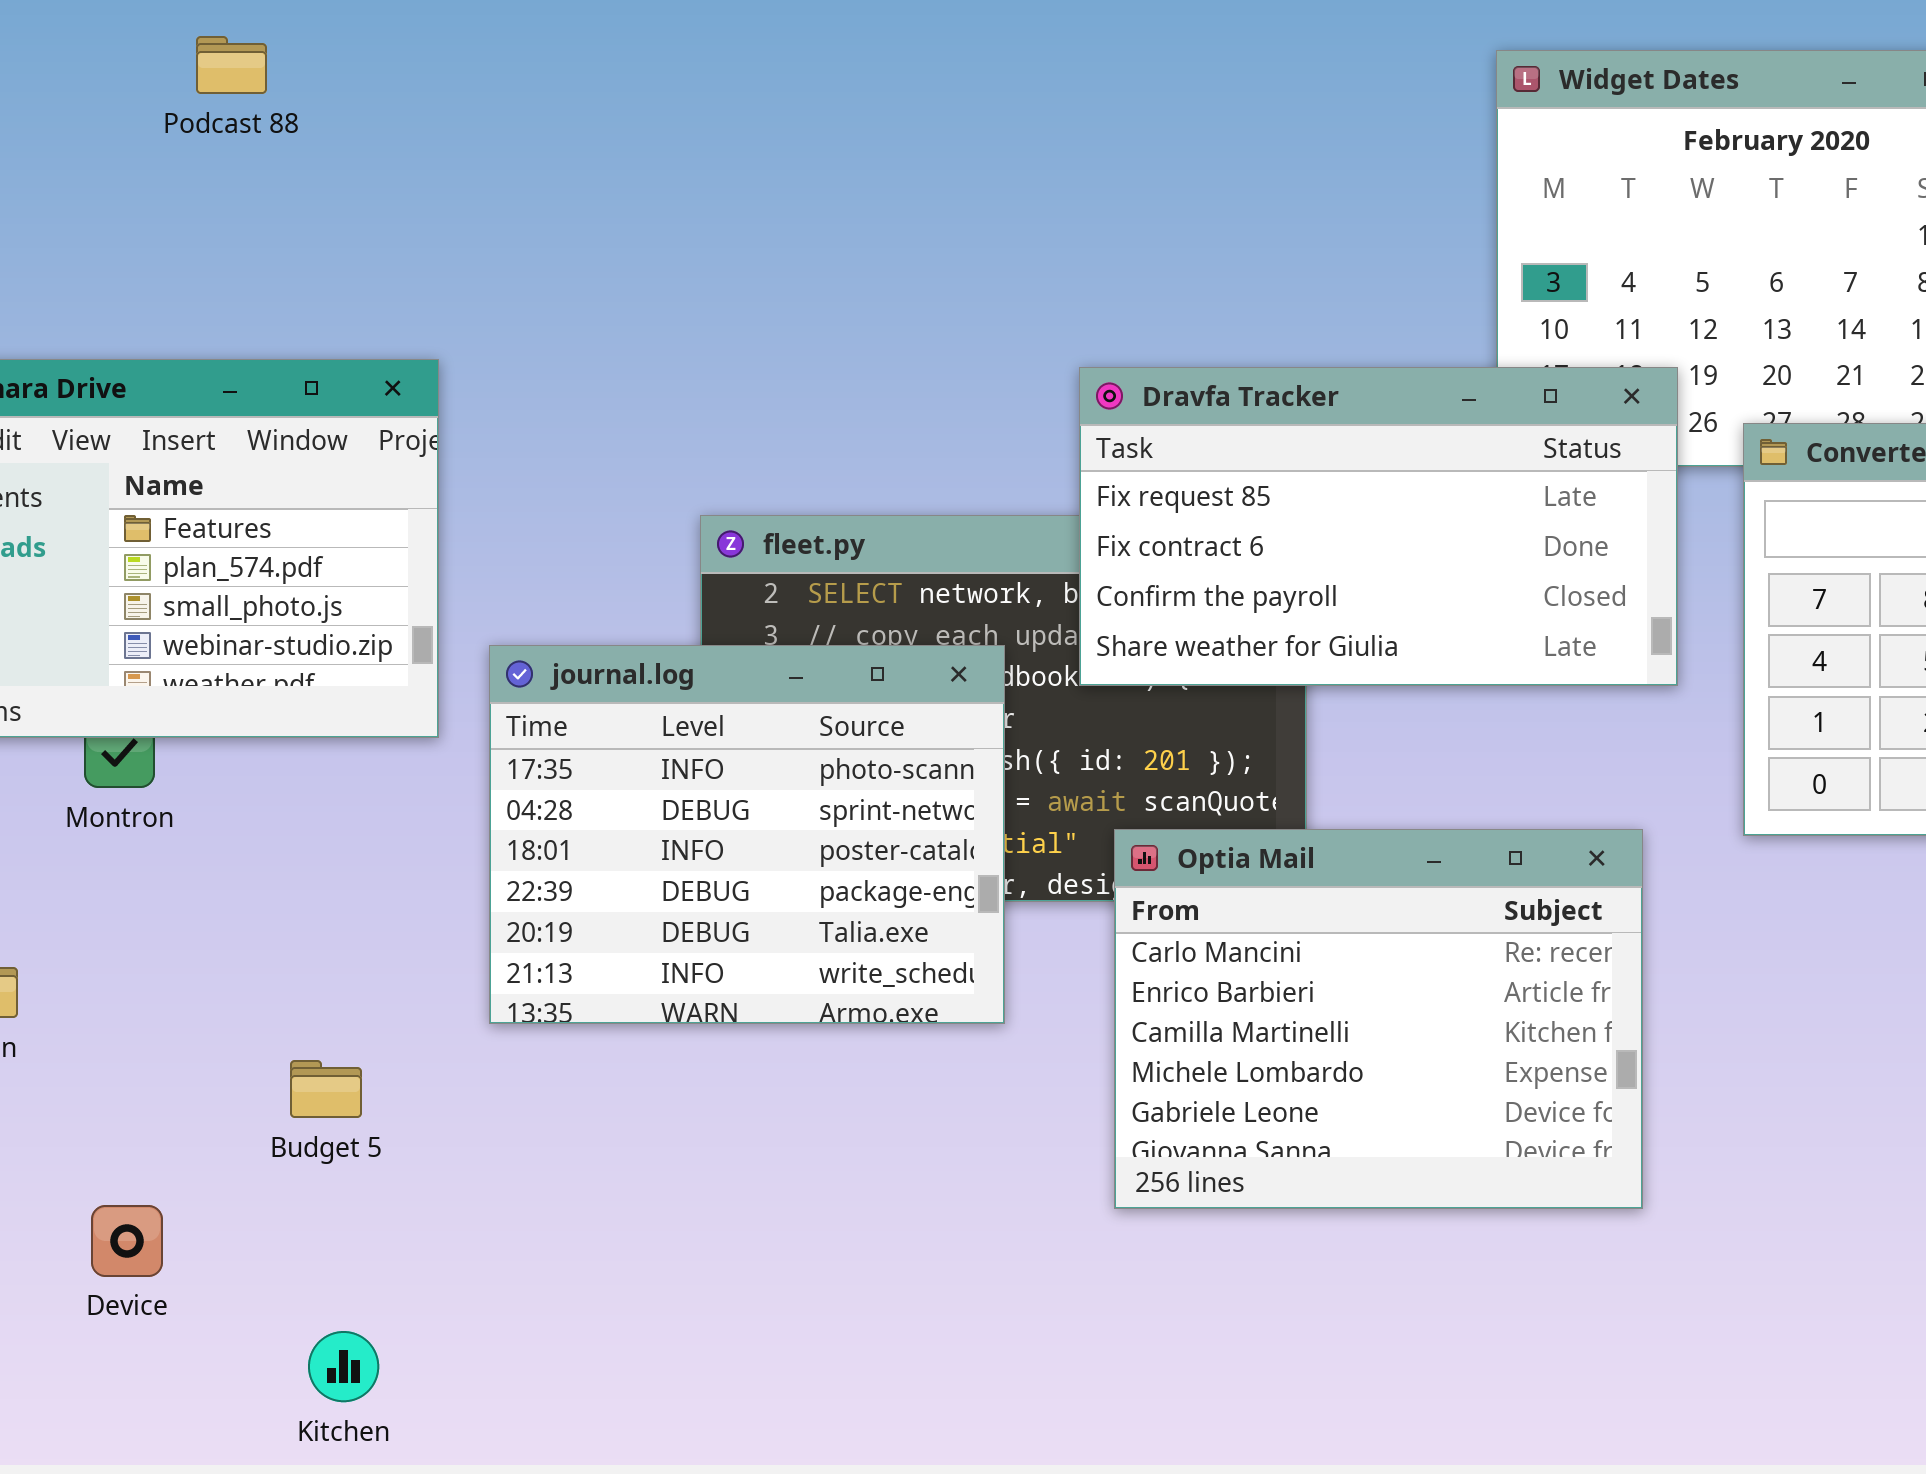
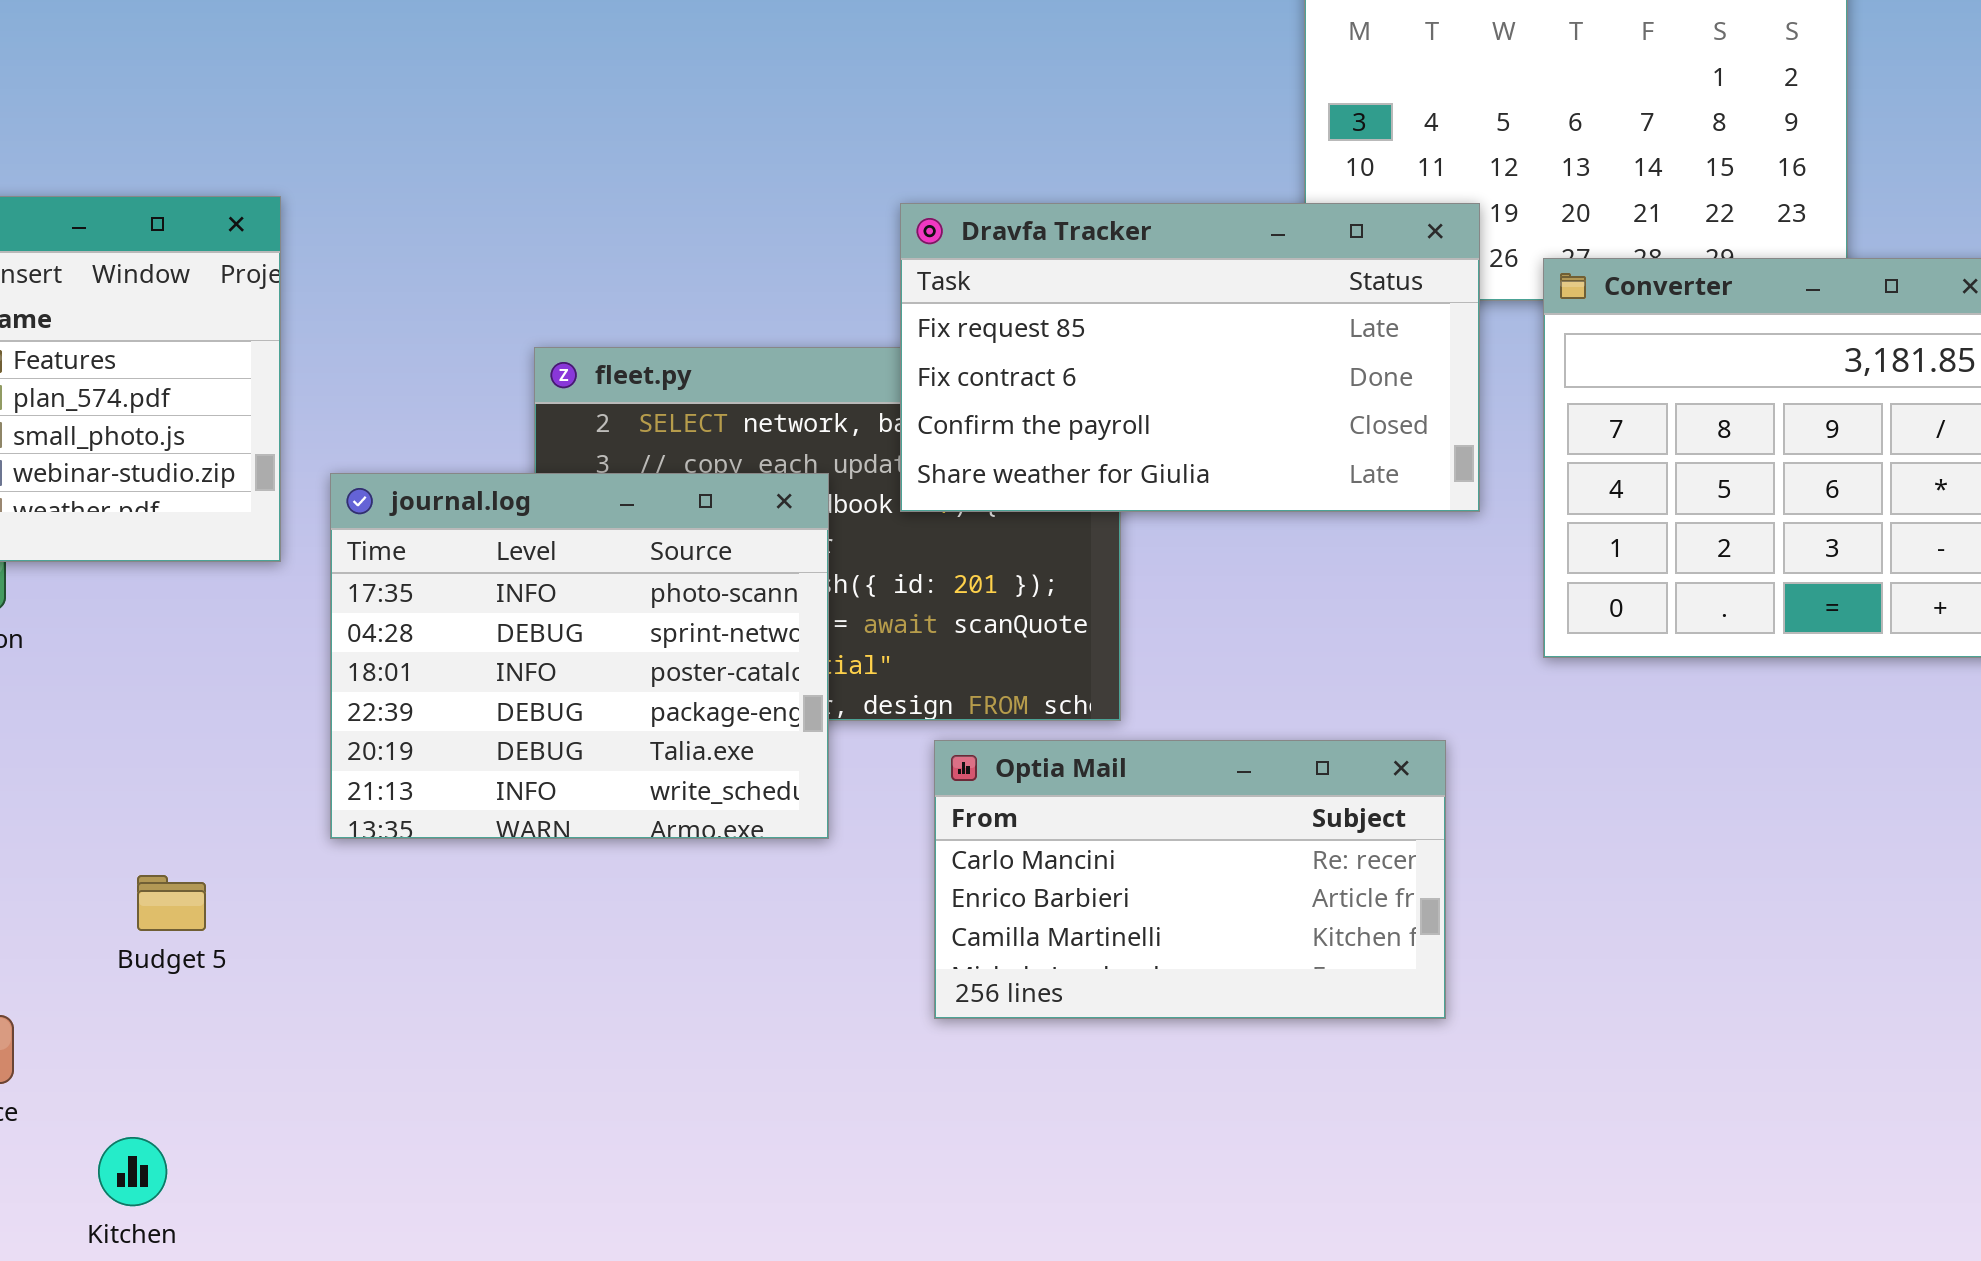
Optia Mail: [1114,829,1643,1209] -> [934,740,1446,1019], resized
Kitchen: [308,1331,379,1402] -> [98,1137,167,1206], moved

